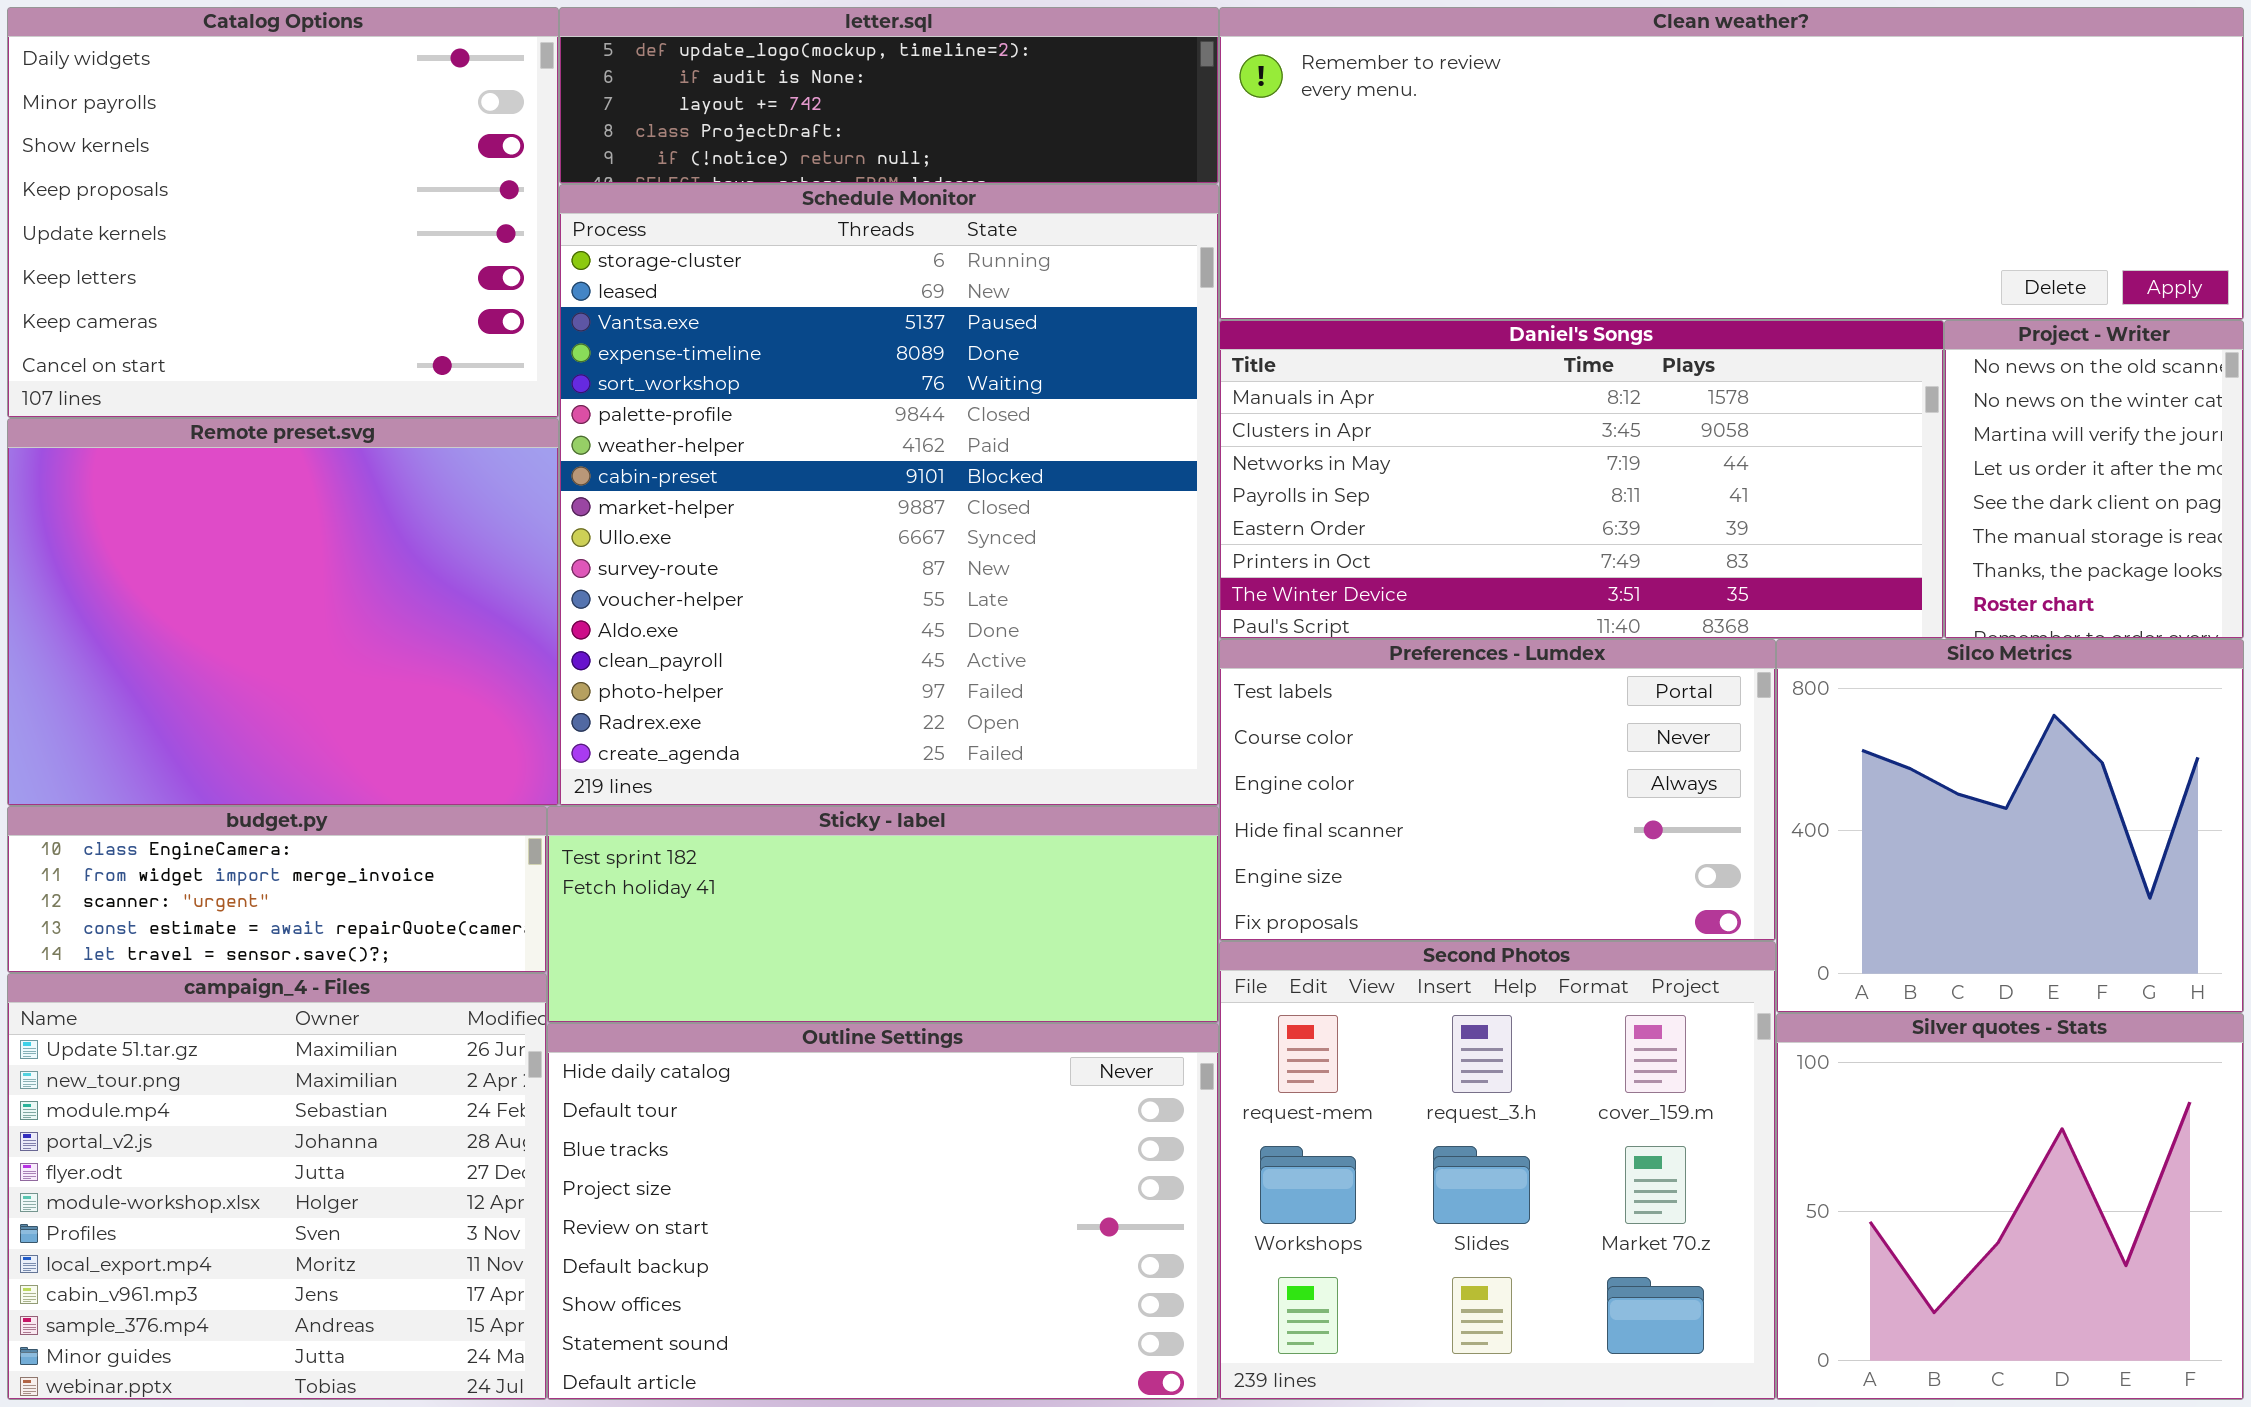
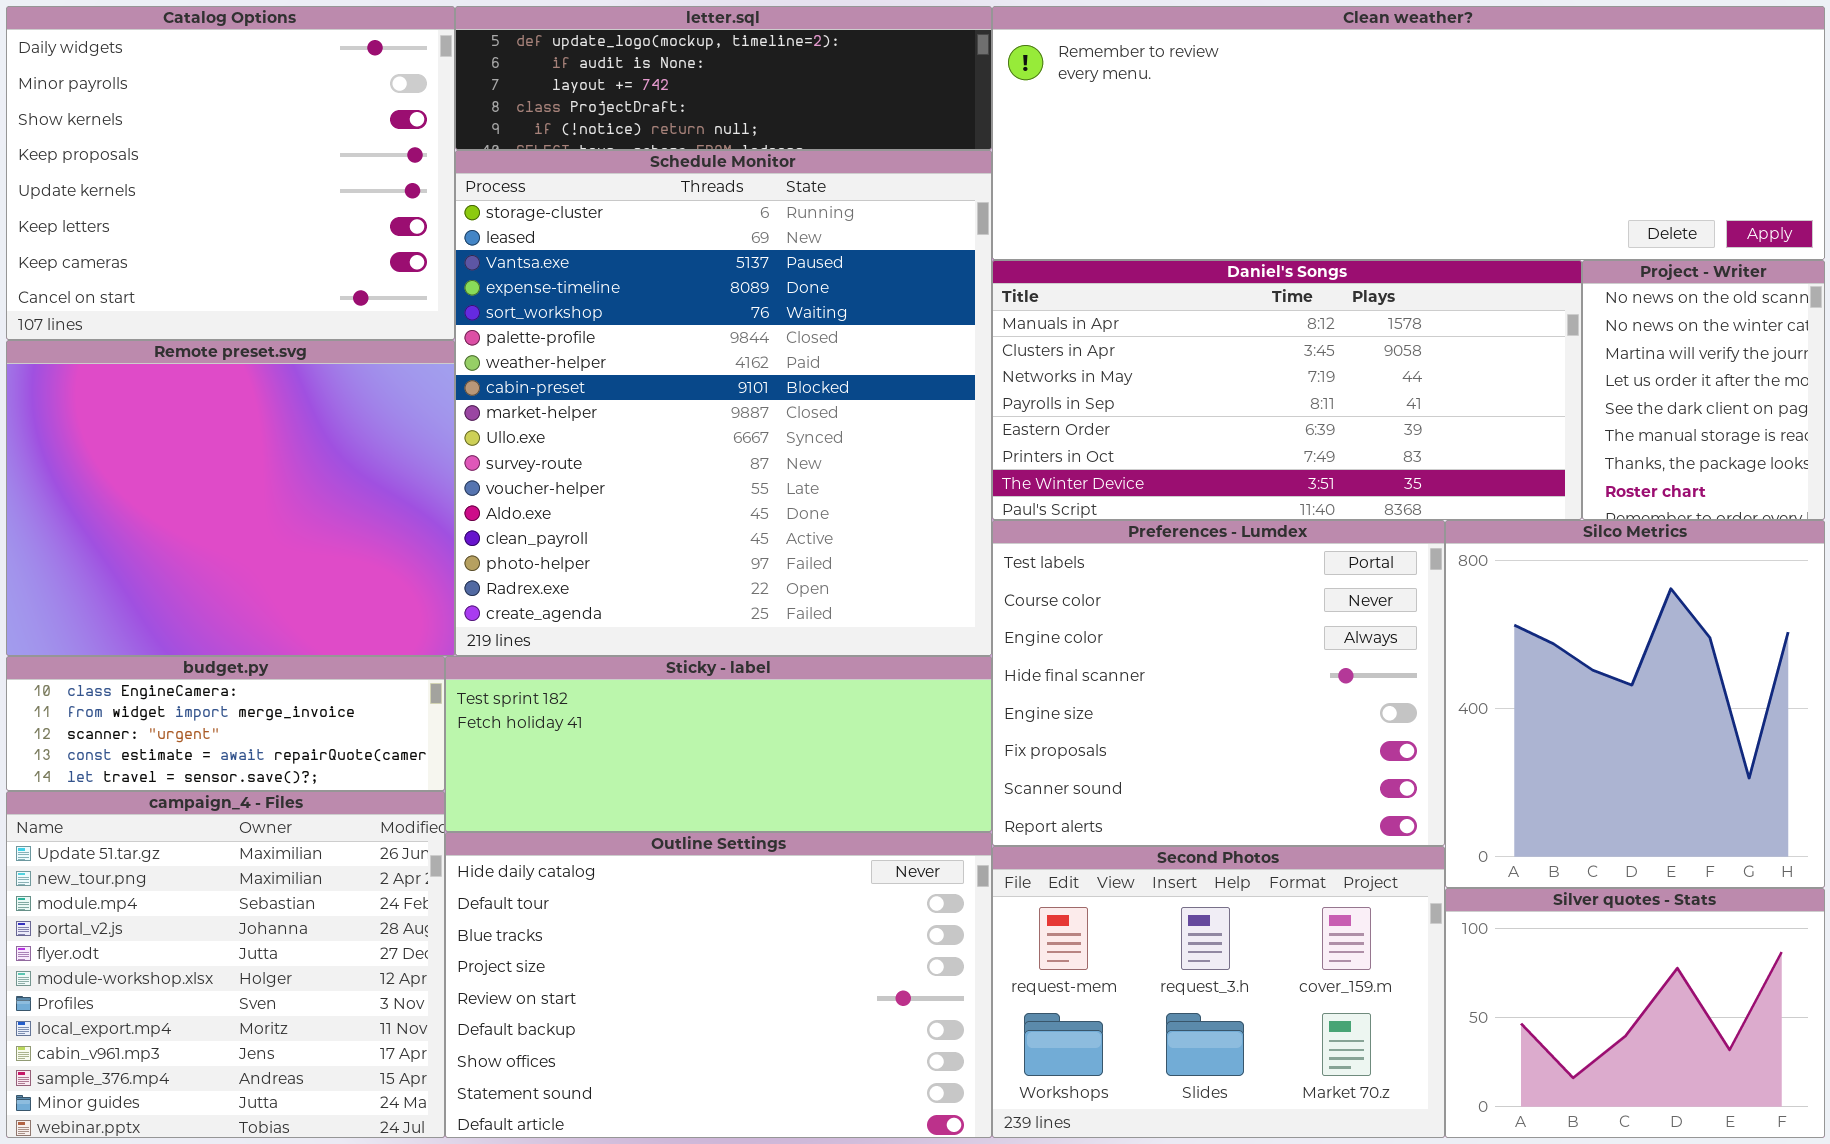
Preferences - Lumdex: [1219,639,1776,941] -> [992,520,1445,846], resized
Silco Metrics: [1776,639,2244,1013] -> [1445,520,1825,888], resized
Second Photos: [1219,941,1776,1400] -> [992,846,1445,1138], resized
Silver quotes - Stats: [1776,1013,2244,1400] -> [1445,888,1825,1138], resized

